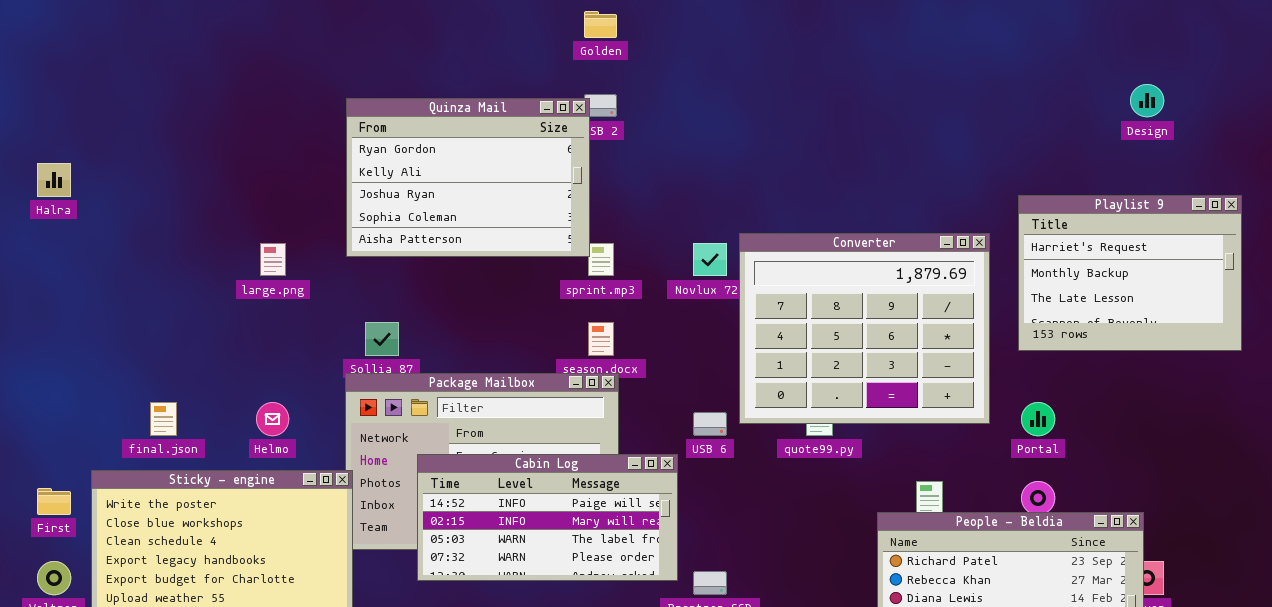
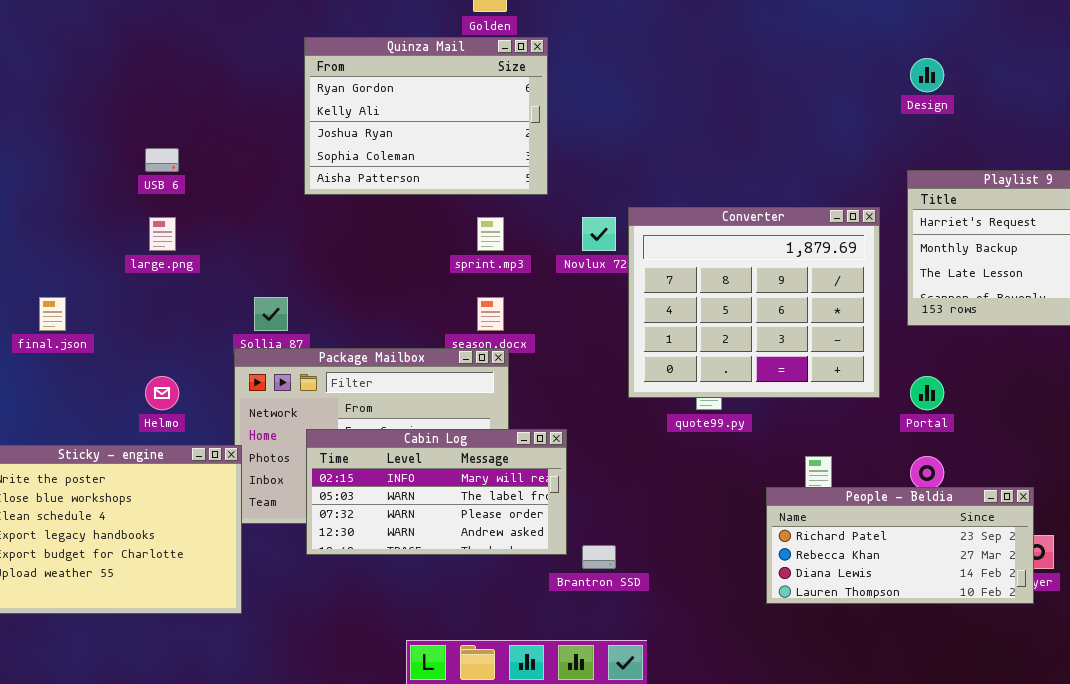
Design: [1130,84,1164,117] -> [910,58,944,92], moved
Quinza Mail: [346,98,590,257] -> [304,37,548,195], moved
final.json: [150,402,177,436] -> [39,297,66,331], moved
USB 6: [693,412,727,436] -> [145,148,179,172], moved
Cabin Log: [417,454,678,581] -> [306,429,567,555], scrolled down 1 row

